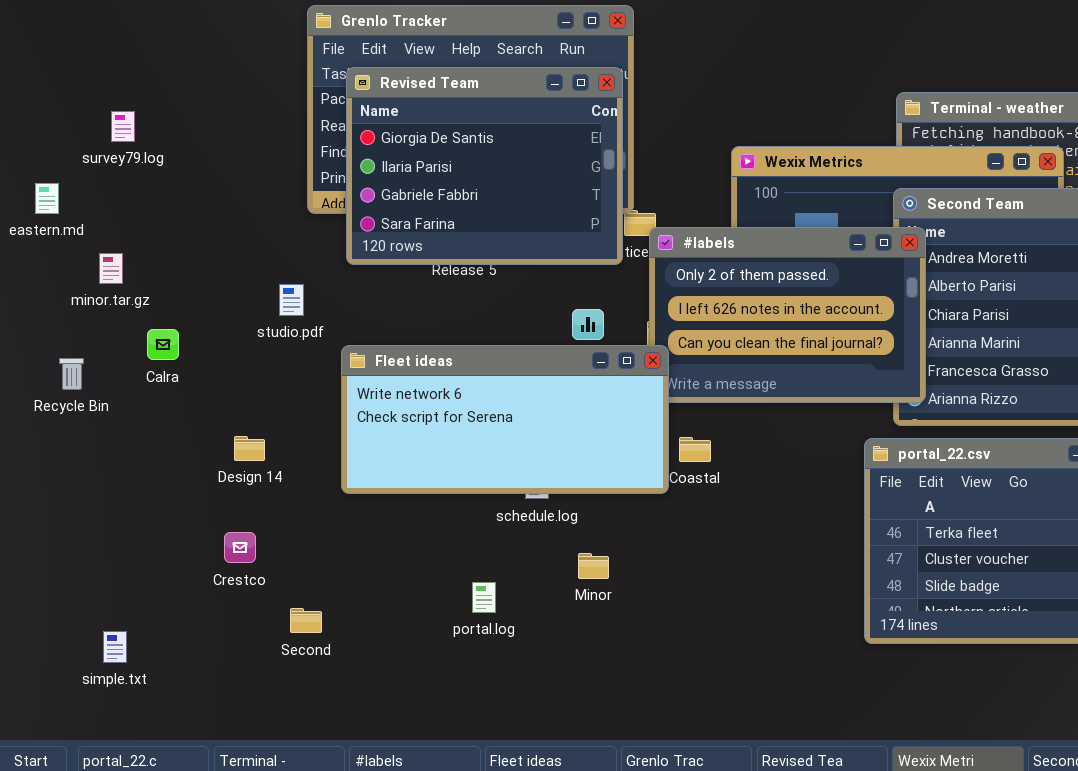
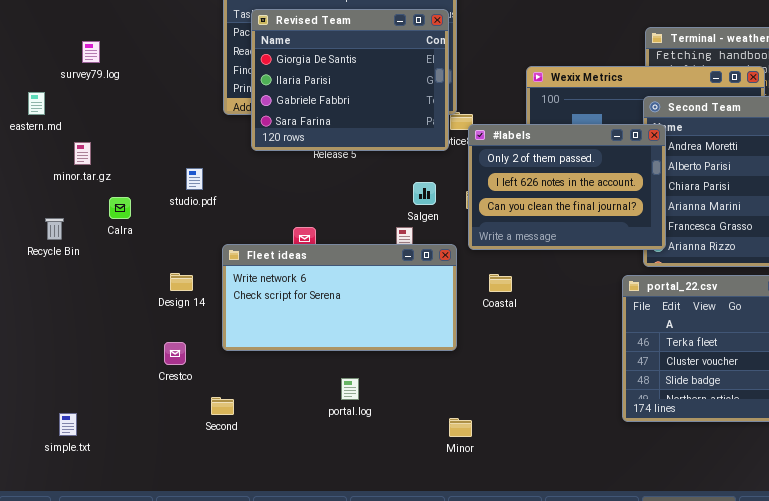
studio.pdf: [279,284,304,316] -> [186,168,203,190], moved
Fleet ideas: [341,345,669,494] -> [222,244,457,351], moved
Minor: [578,553,609,579] -> [449,418,472,437], moved
simple.txt: [103,631,127,663] -> [59,413,77,436], moved

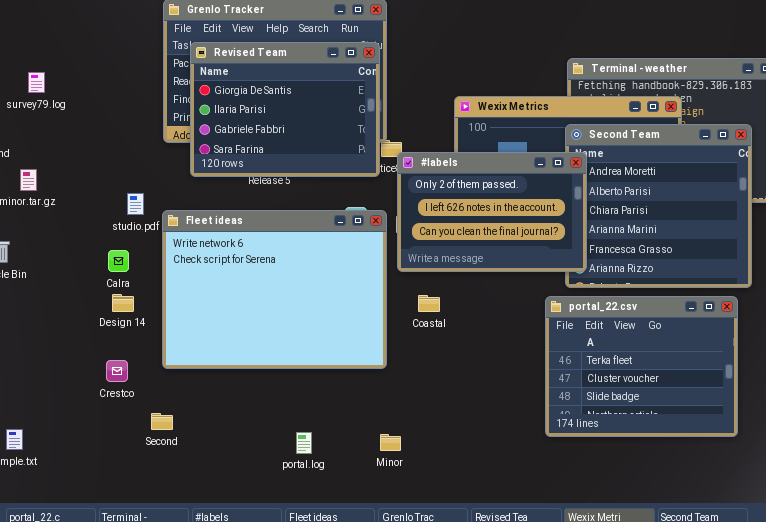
Calra: [109,197,131,219] -> [108,250,129,272], moved
Fleet ideas: [222,244,457,351] -> [162,210,387,369], resized
portal.log: [341,378,359,400] -> [296,432,312,454], moved

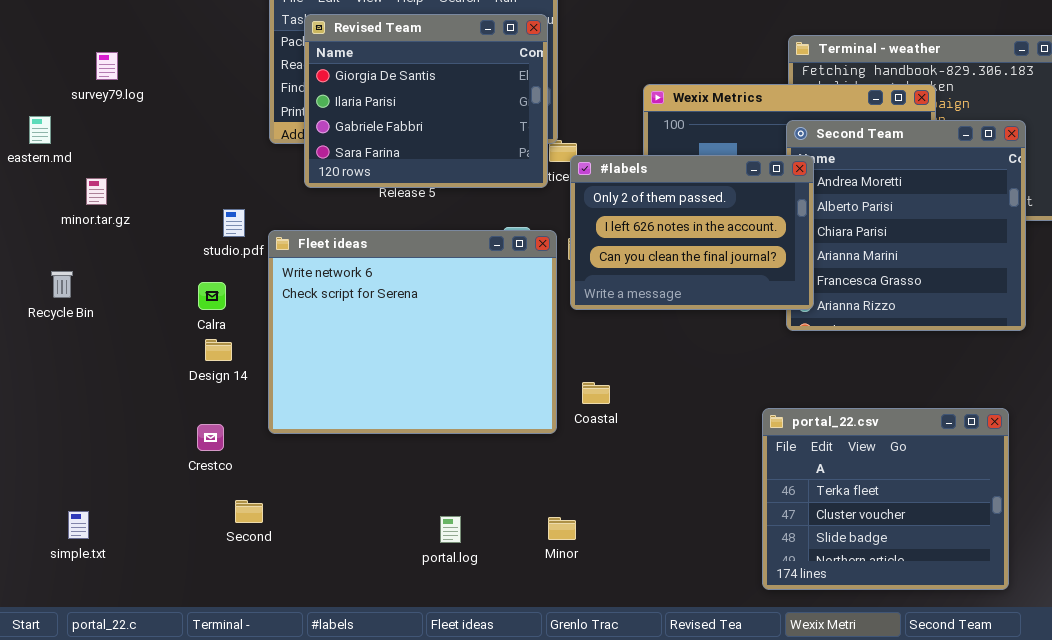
Coastal: [418,295,440,312] -> [582,382,610,404], moved
portal_22.csv: [545,296,738,437] -> [762,408,1009,590], moved
Second: [151,413,173,430] -> [235,500,263,523], moved

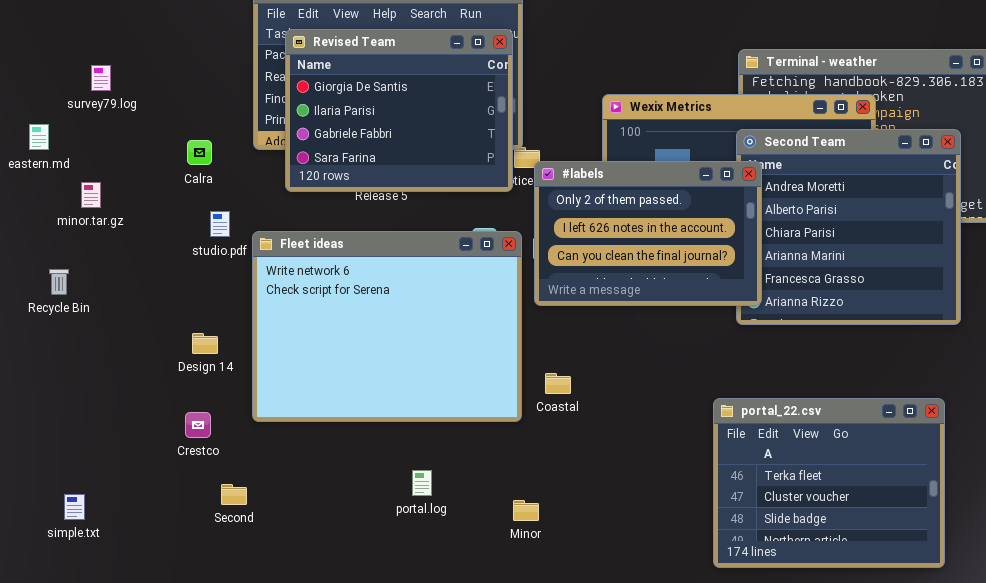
Calra: [198,282,226,310] -> [187,140,212,165], moved
portal.log: [440,516,461,543] -> [412,470,432,496], moved

